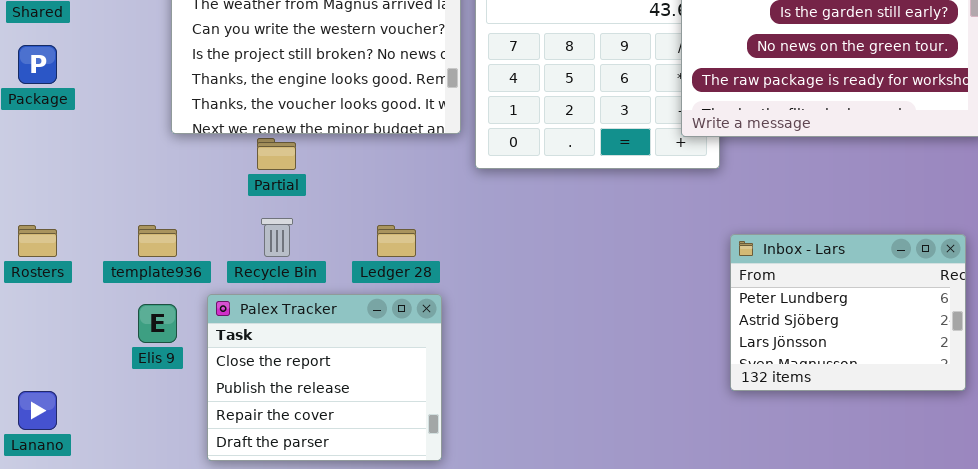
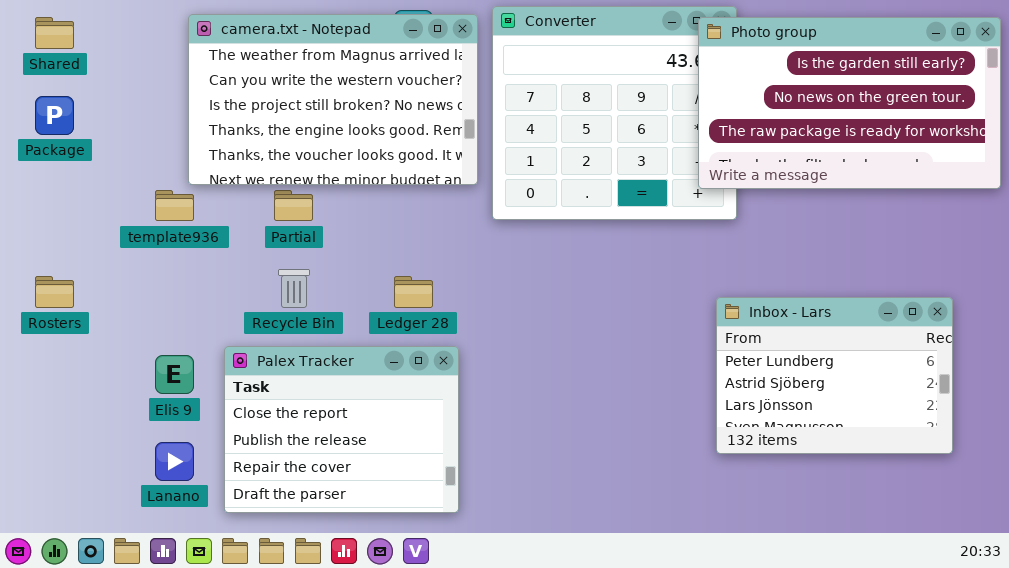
template936: [138,225,177,257] -> [155,190,194,221], moved
Inbox - Lars: [730,234,966,391] -> [716,297,953,454], moved
Lanano: [18,391,57,430] -> [155,442,194,481], moved

